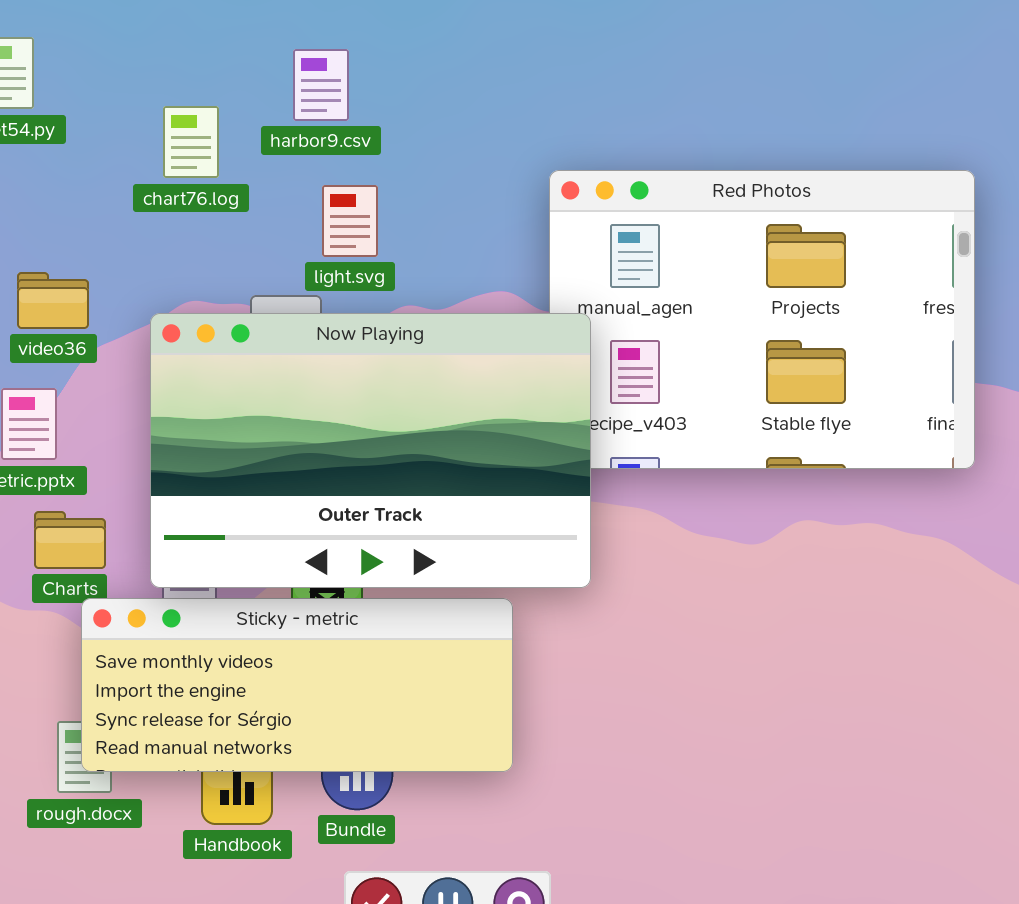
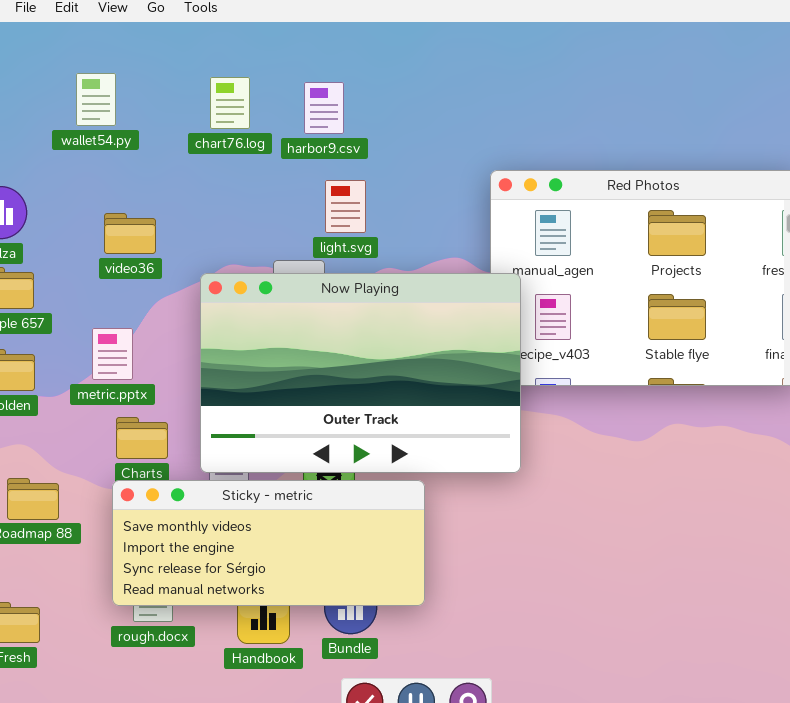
chart76.log: [163,106,219,178] -> [210,77,250,129], moved
video36: [17,272,89,329] -> [104,213,156,254], moved
Sticky - metric: [81,598,513,772] -> [112,480,425,606], moved

